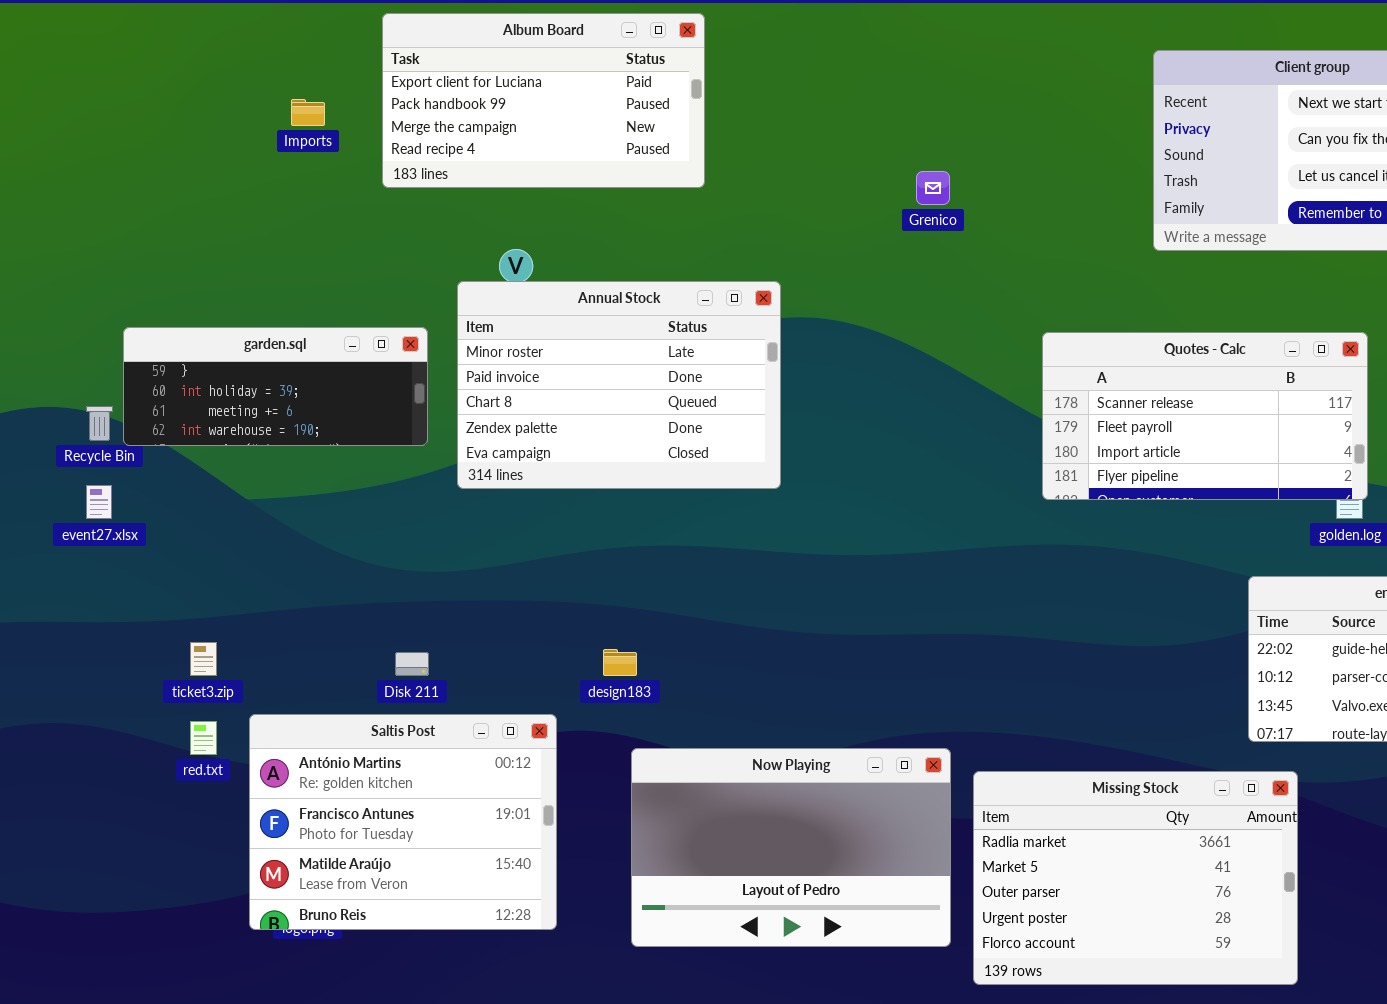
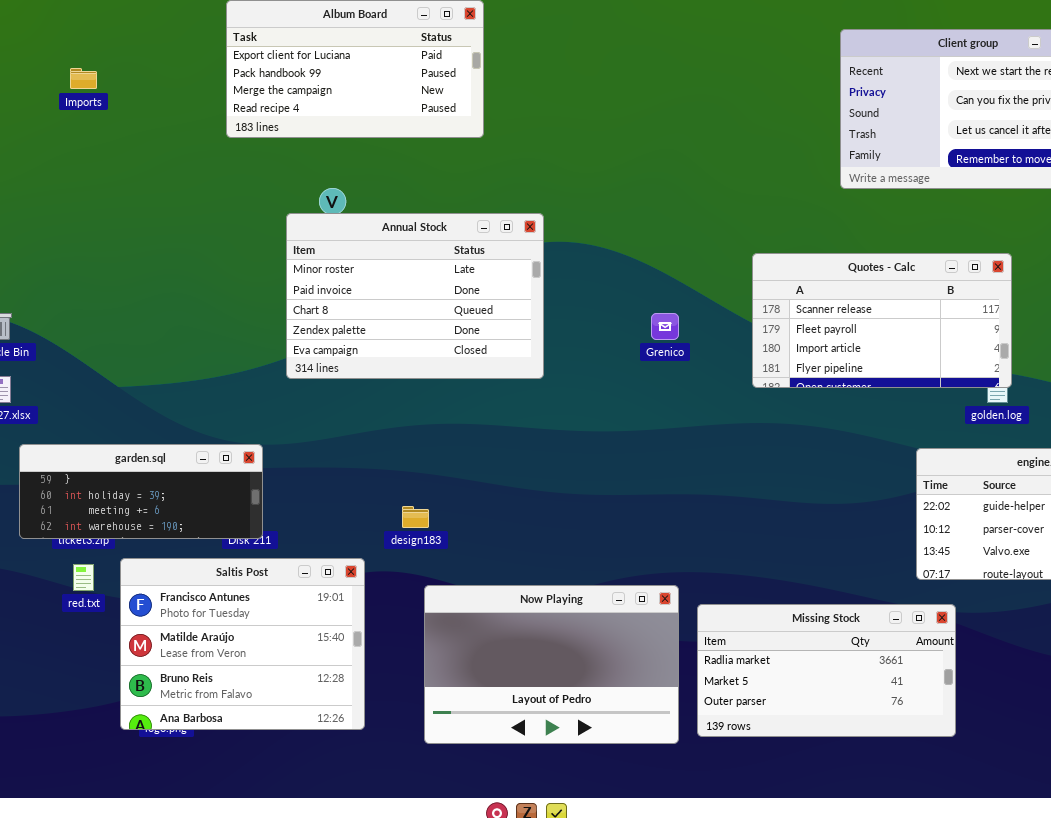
Imports: [291,99,325,126] -> [70,68,97,89], moved
Grenico: [916,171,950,205] -> [651,313,679,340], moved
garden.sql: [123,327,428,446] -> [19,444,263,539], moved
Saltis Post: [249,714,557,930] -> [120,558,365,730], scrolled down 1 row
Missing Stock: [973,771,1298,985] -> [697,604,956,737], resized

